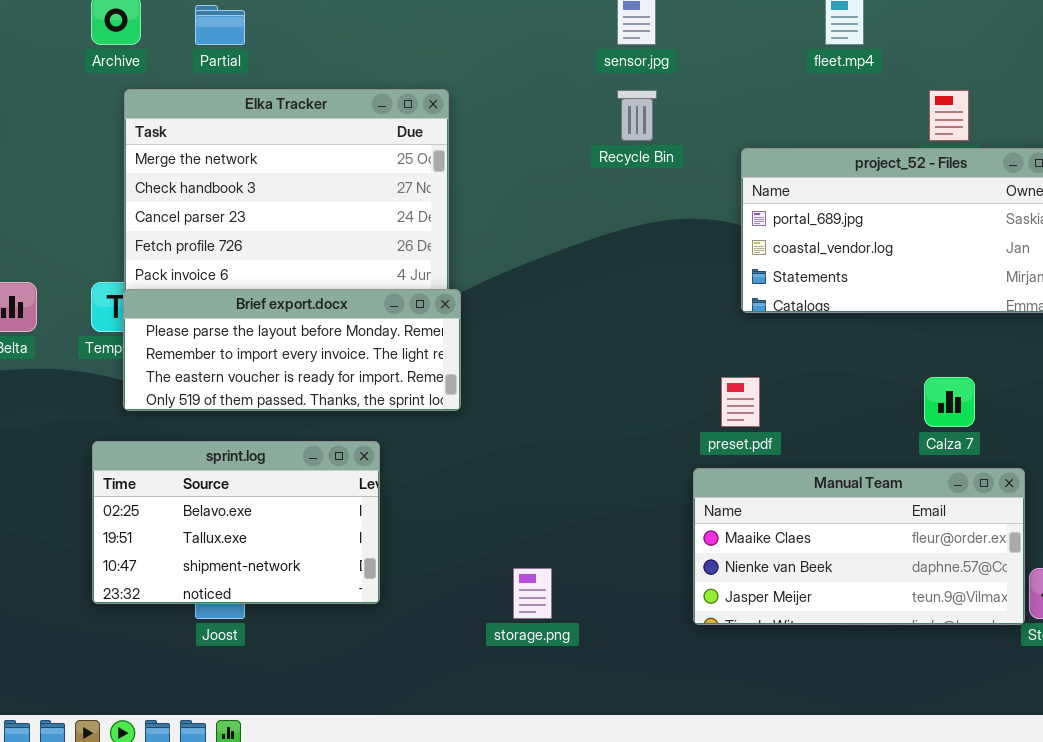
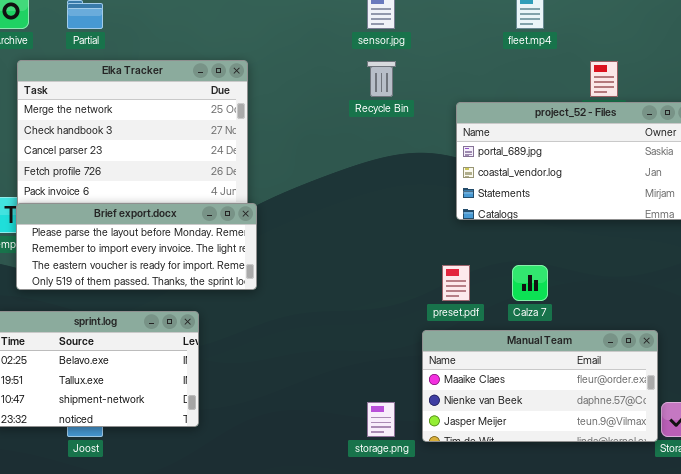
Calza 7: [924,377,975,427] -> [512,265,548,301], moved
storage.png: [513,568,552,619] -> [367,402,395,437], moved

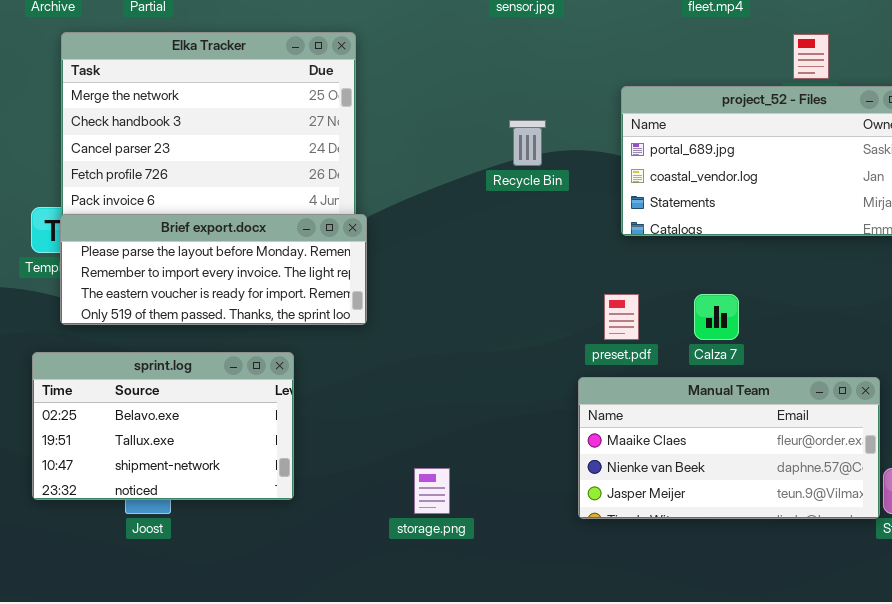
Recycle Bin: [367,61,396,97] -> [509,120,546,166], moved
storage.png: [367,402,395,437] -> [414,468,450,514], moved

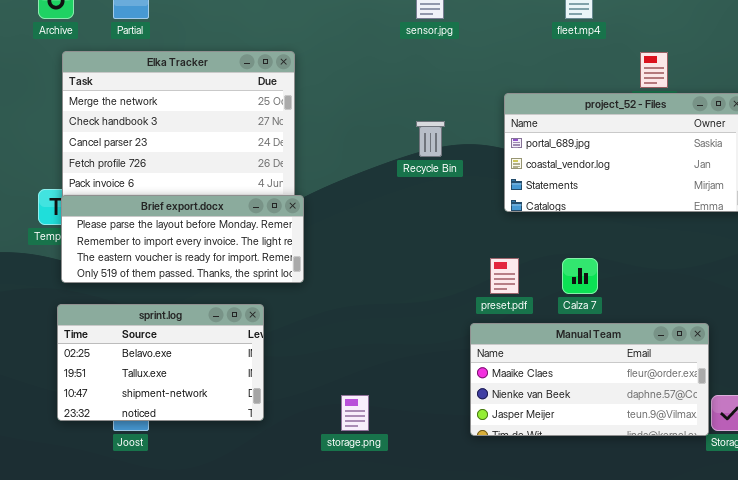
sprint.log: [32,352,294,500] -> [57,304,264,421], moved

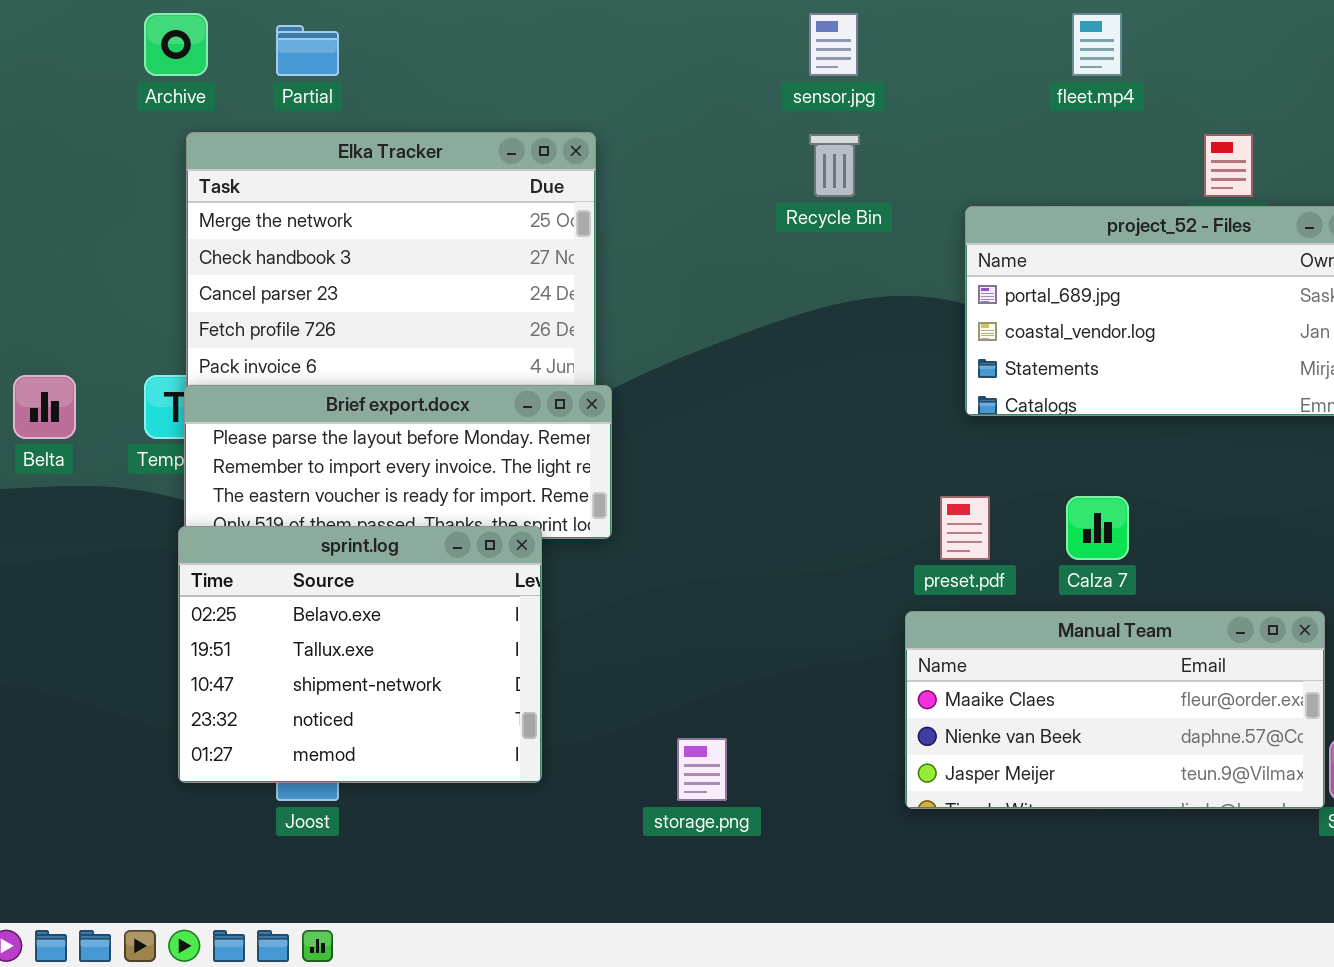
Recycle Bin: [416,121,445,157] -> [809,134,860,197], moved
sprint.log: [57,304,264,421] -> [178,526,542,783], resized

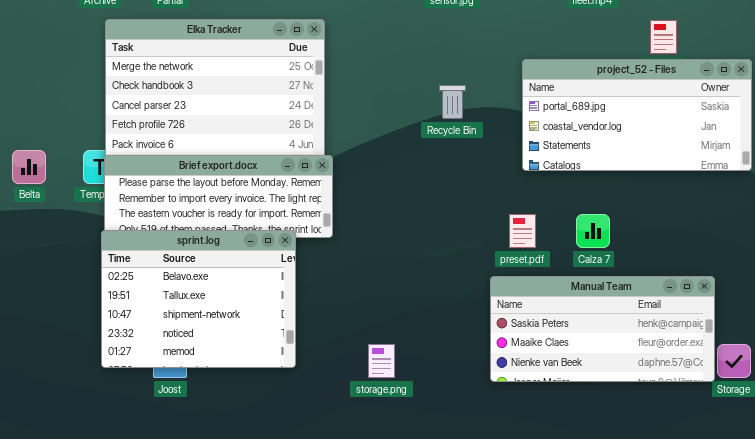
Recycle Bin: [809,134,860,197] -> [439,85,466,119], moved
Manual Team: [905,611,1325,809] -> [490,276,715,382], scrolled up 1 row

